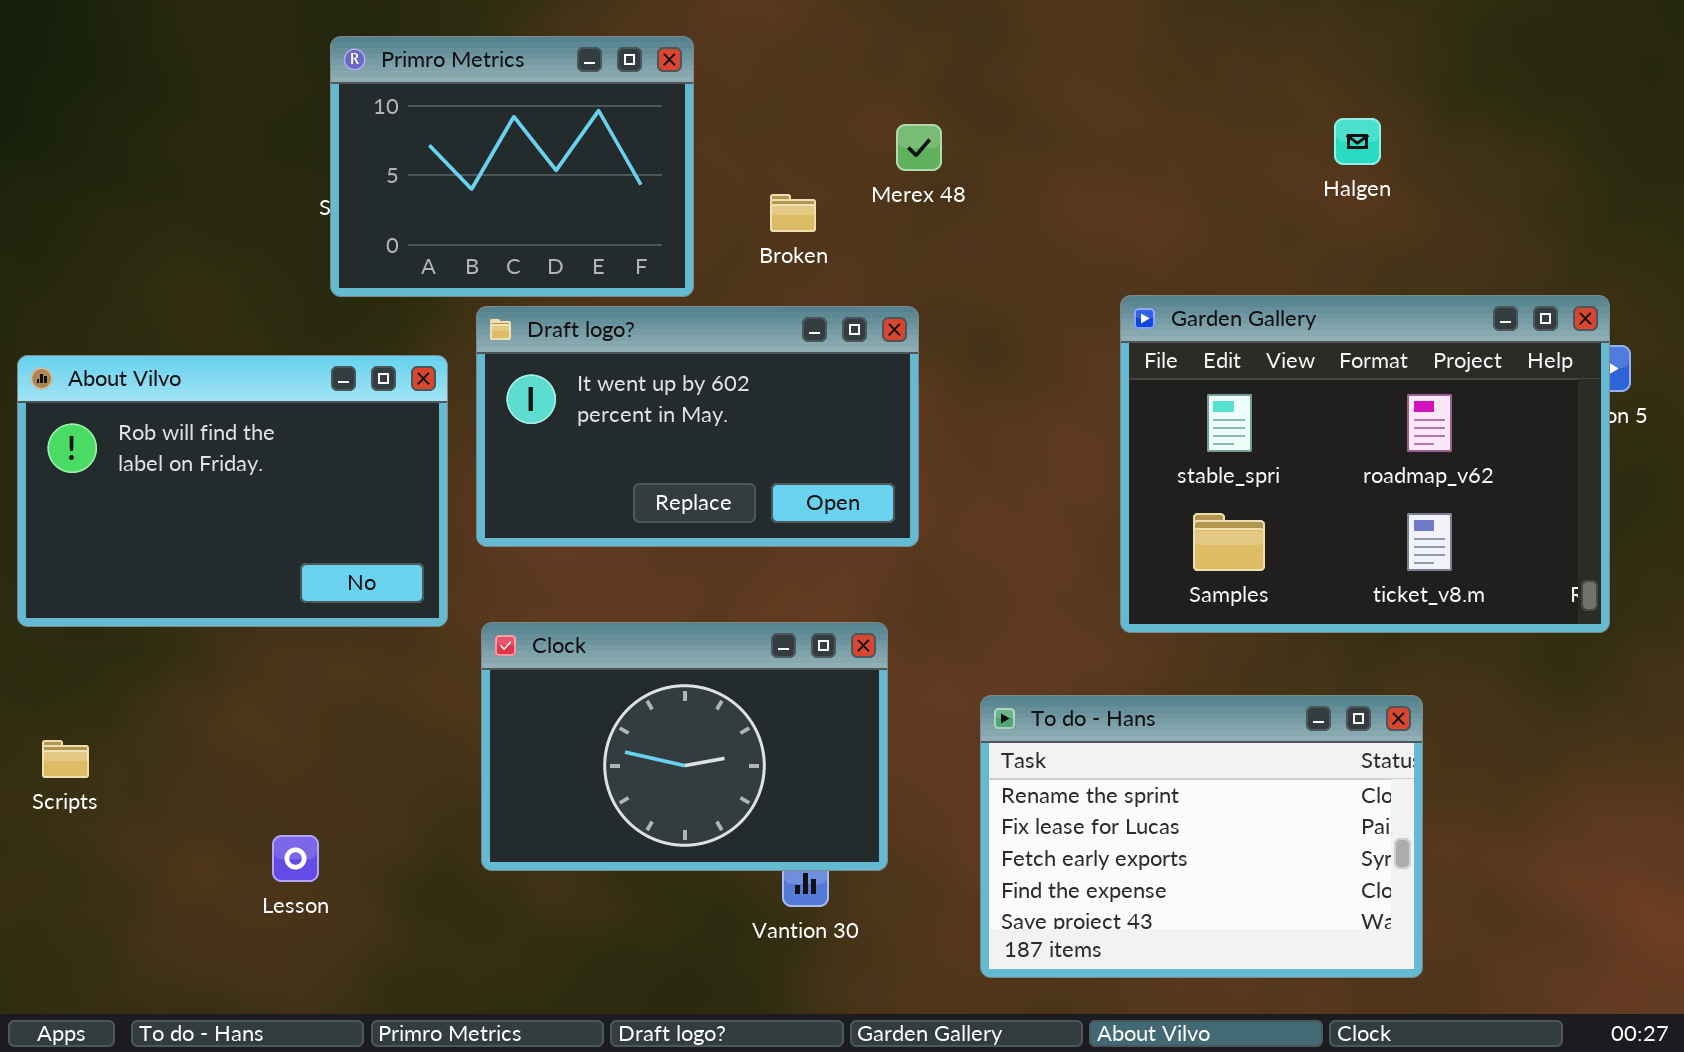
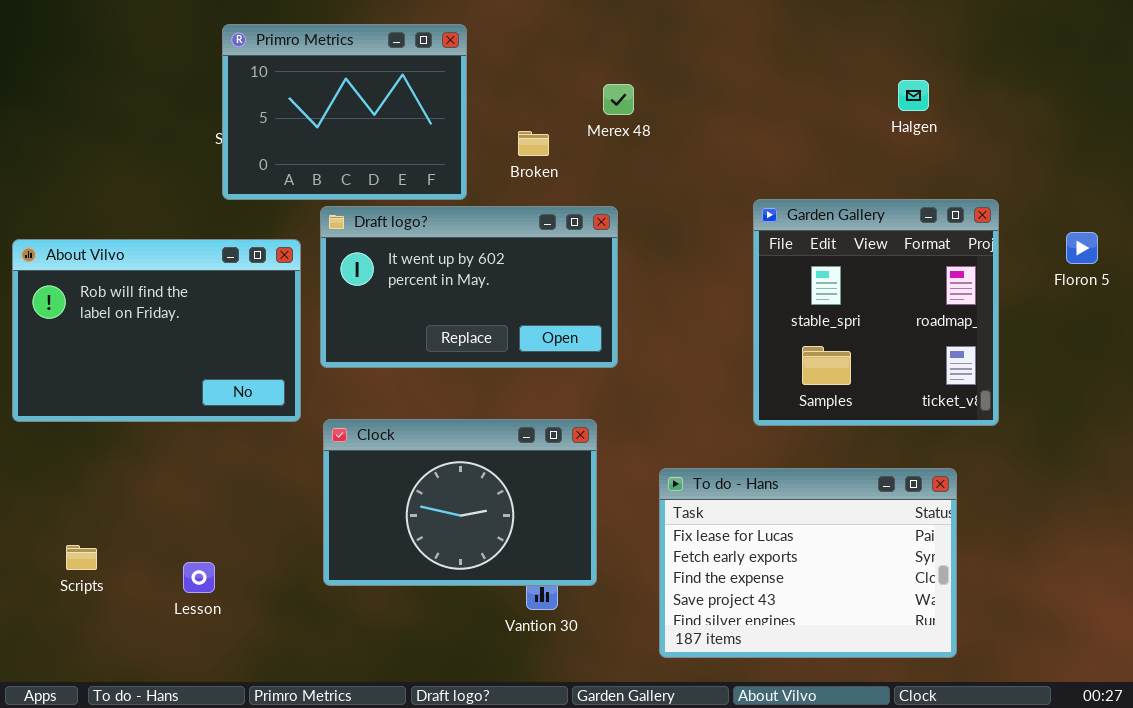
Garden Gallery: [1120,295,1610,633] -> [753,199,999,426], resized
To do - Hans: [980,695,1423,978] -> [659,468,957,658], scrolled down 1 row
Scripts: [42,740,89,778] -> [66,545,97,570], moved

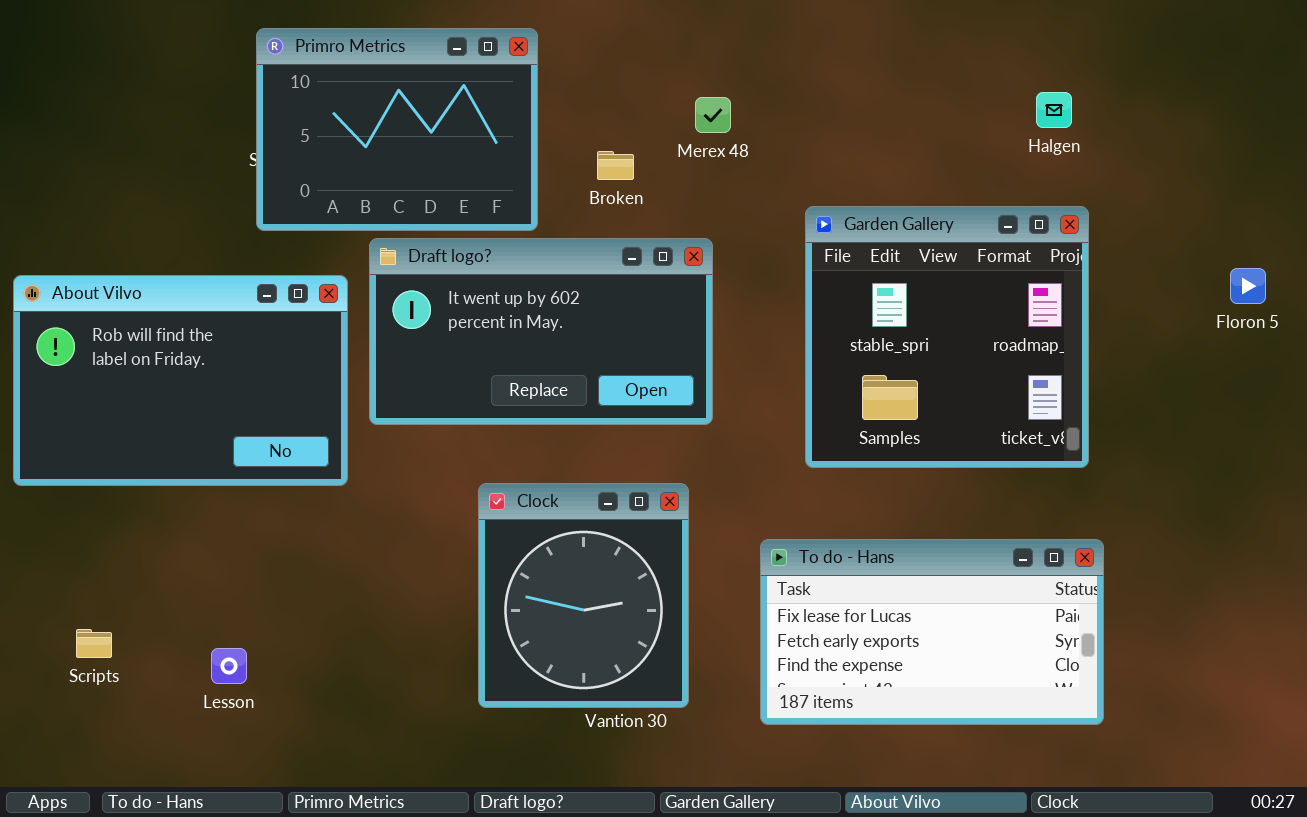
Garden Gallery: [753,199,999,426] -> [805,206,1089,468], moved
Clock: [323,419,597,586] -> [478,483,689,708], resized
To do - Hans: [659,468,957,658] -> [760,539,1104,725], resized

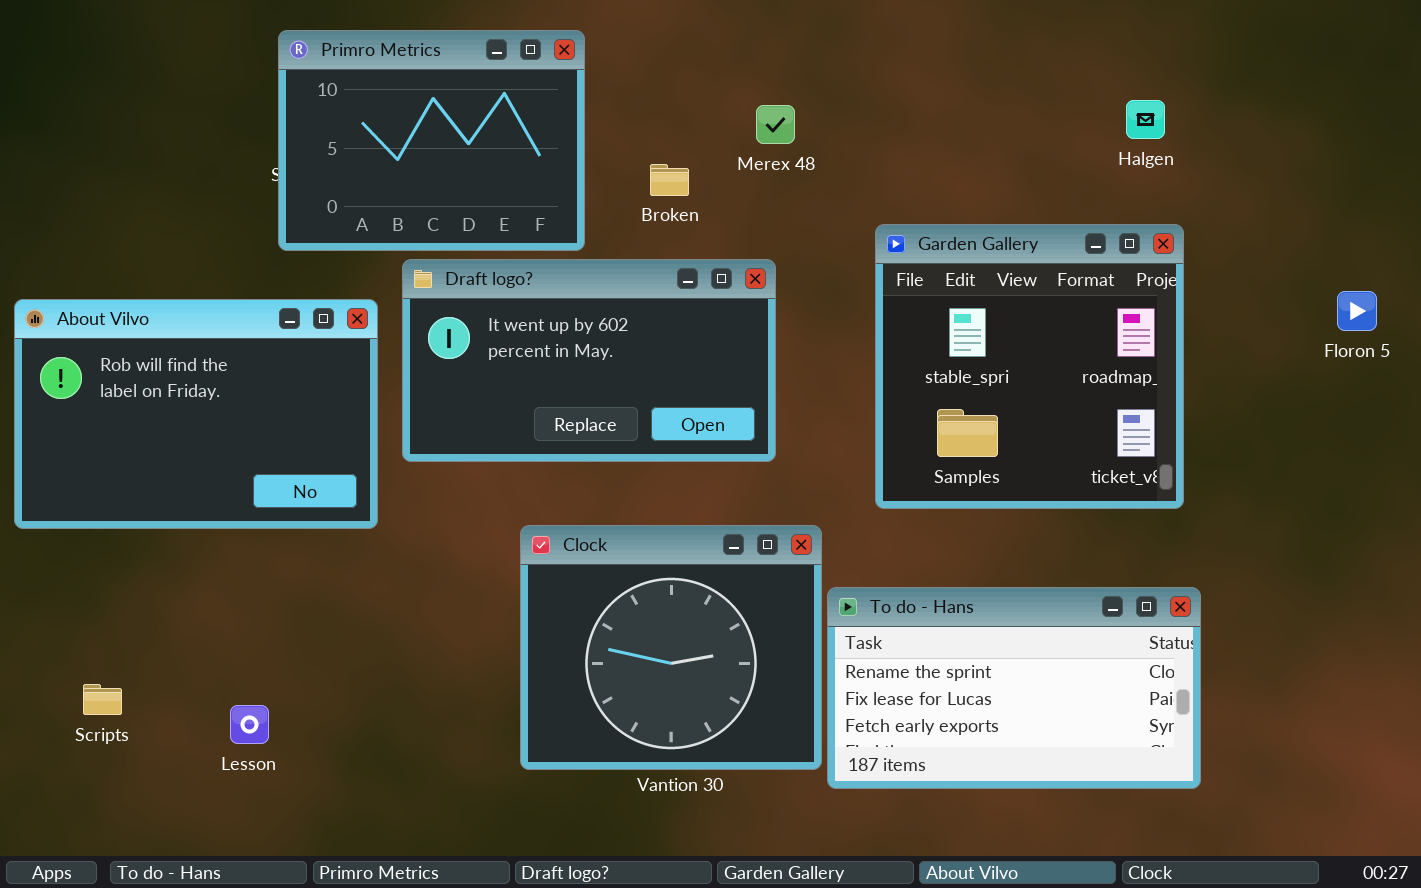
Clock: [478,483,689,708] -> [520,525,822,770], resized
To do - Hans: [760,539,1104,725] -> [827,587,1201,789], scrolled up 1 row

